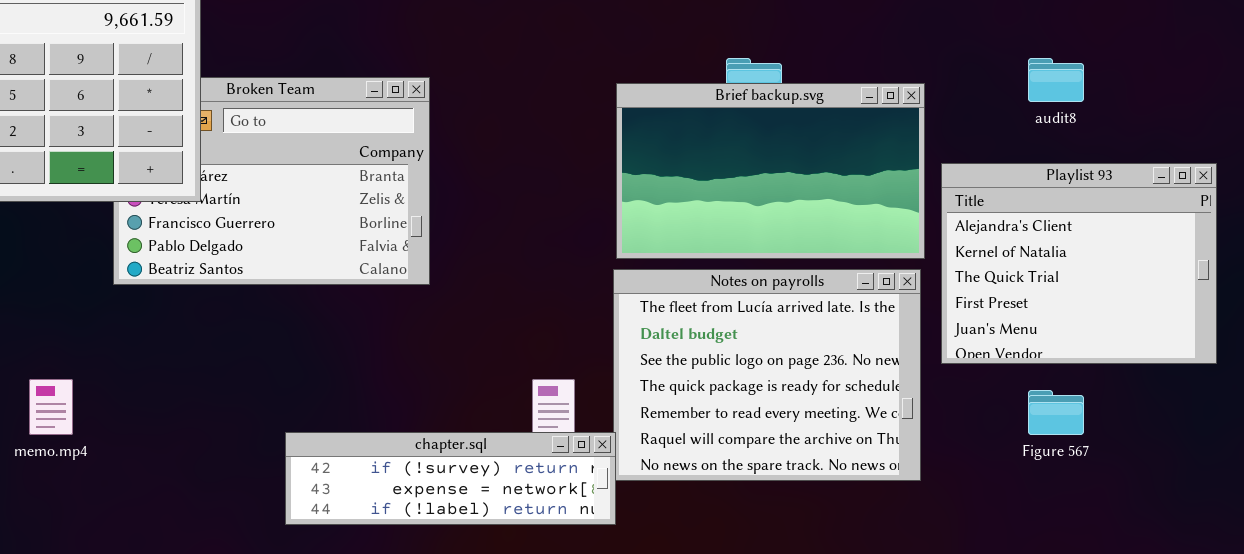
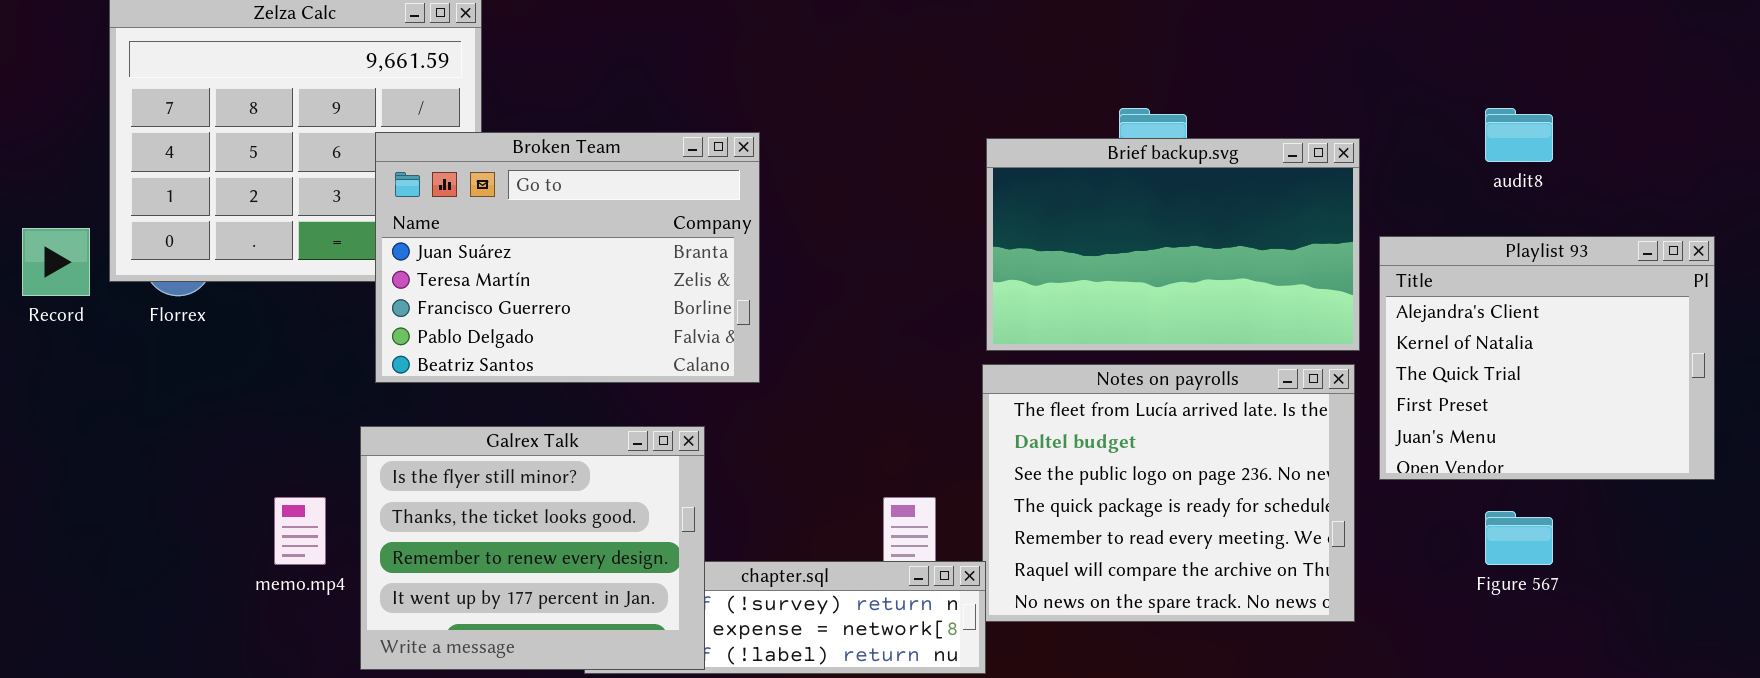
Broken Team: [113,77,430,285] -> [375,132,760,383], raised
Galrex Talk: none -> [360,426,705,670], opened

